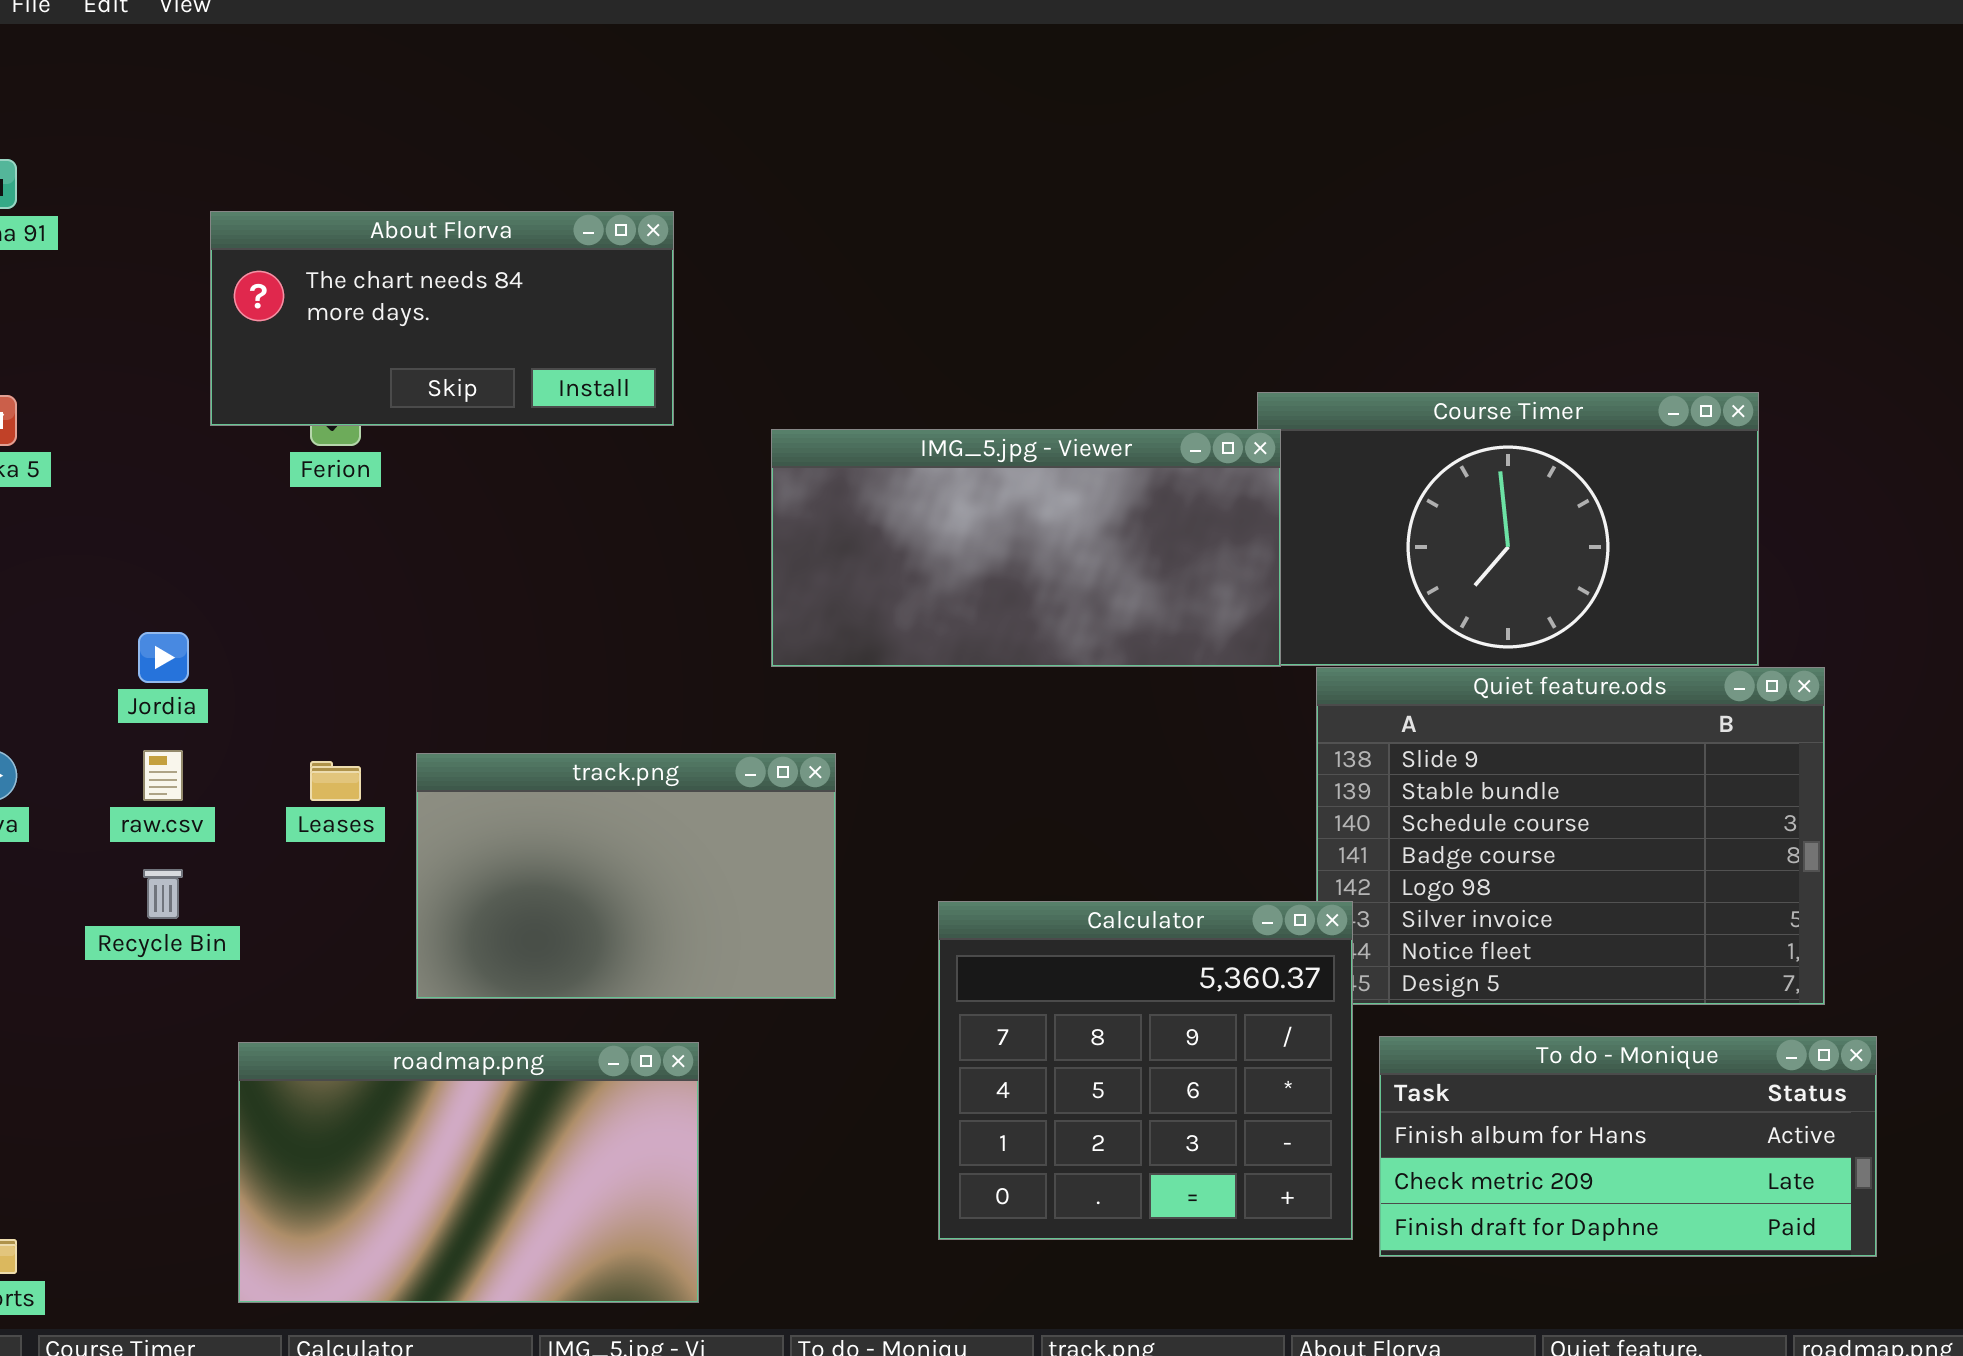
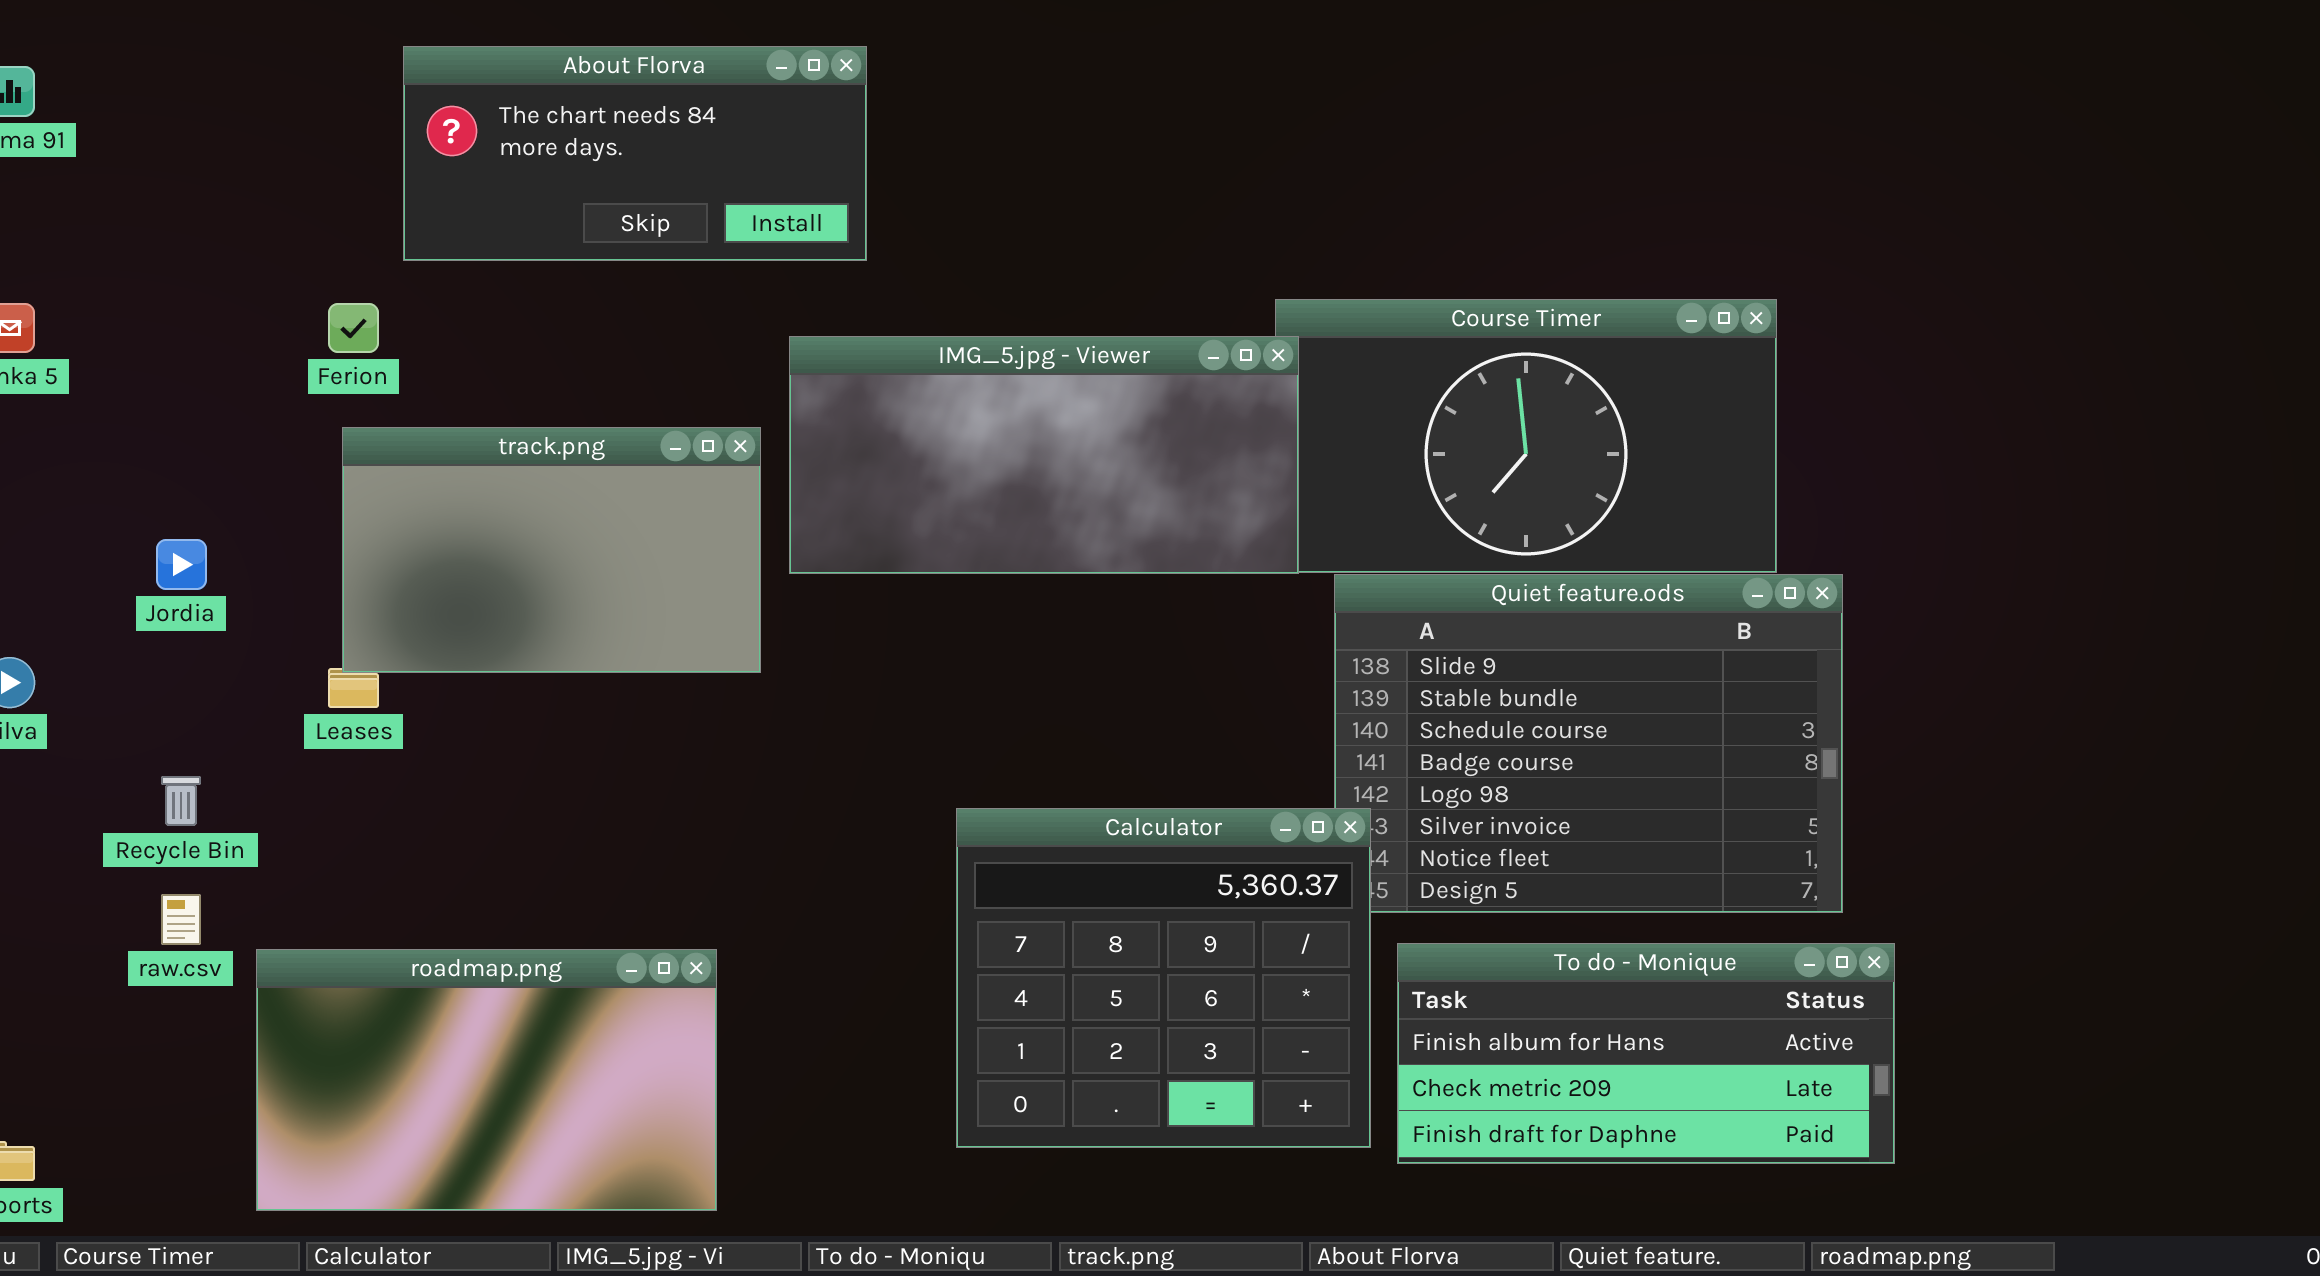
About Florva: [210,211,674,426] -> [403,46,867,261], moved
raw.csv: [143,750,183,801] -> [161,894,201,945], moved
track.png: [416,753,836,999] -> [342,427,761,673], moved

